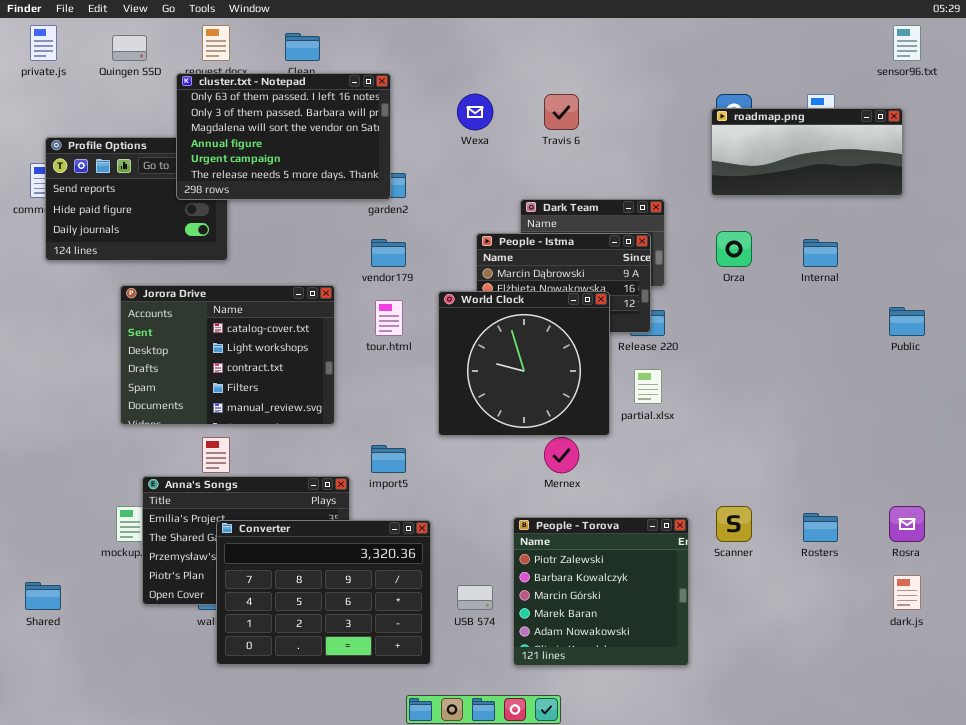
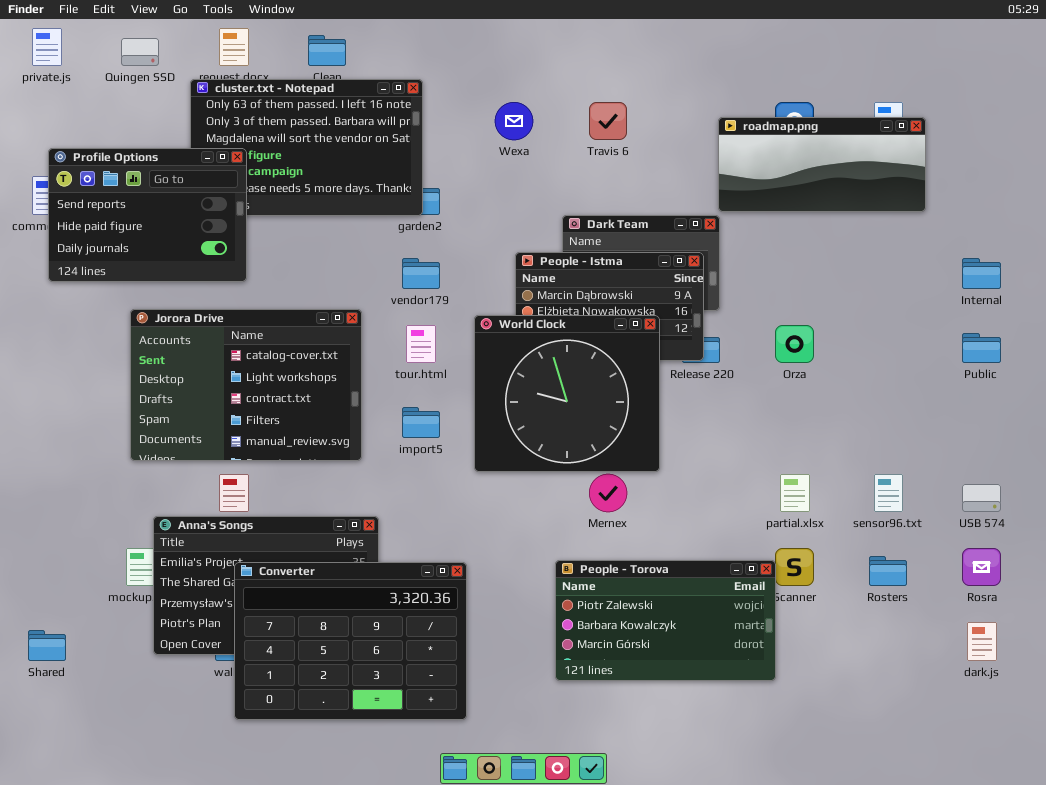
sensor96.txt: [893,25,921,61] -> [874,474,903,512], moved
roadmap.png: [711,108,903,196] -> [718,117,926,212], moved
Profile Options: [45,137,228,261] -> [48,148,247,282], raised
Orza: [716,231,752,267] -> [775,325,814,363], moved
Internal: [803,239,838,267] -> [962,258,1001,289], moved
partial.xlsx: [634,369,662,404] -> [780,474,810,512], moved
import5: [371,445,406,473] -> [402,407,440,438], moved
People - Torova: [513,517,689,666] -> [555,560,776,681], resized
USB 574: [457,585,493,610] -> [962,484,1001,512], moved

